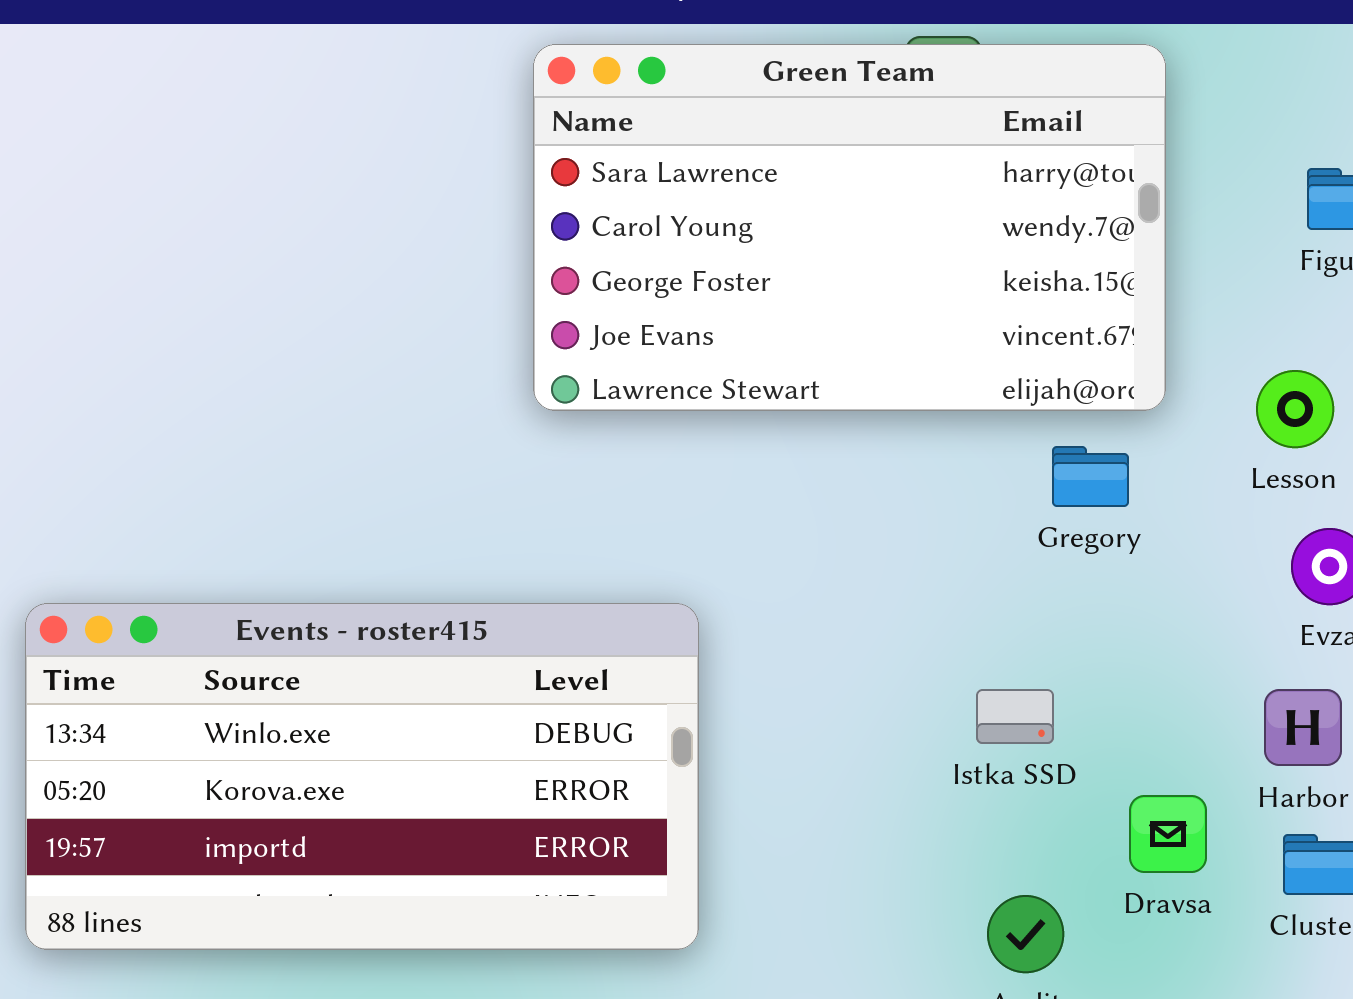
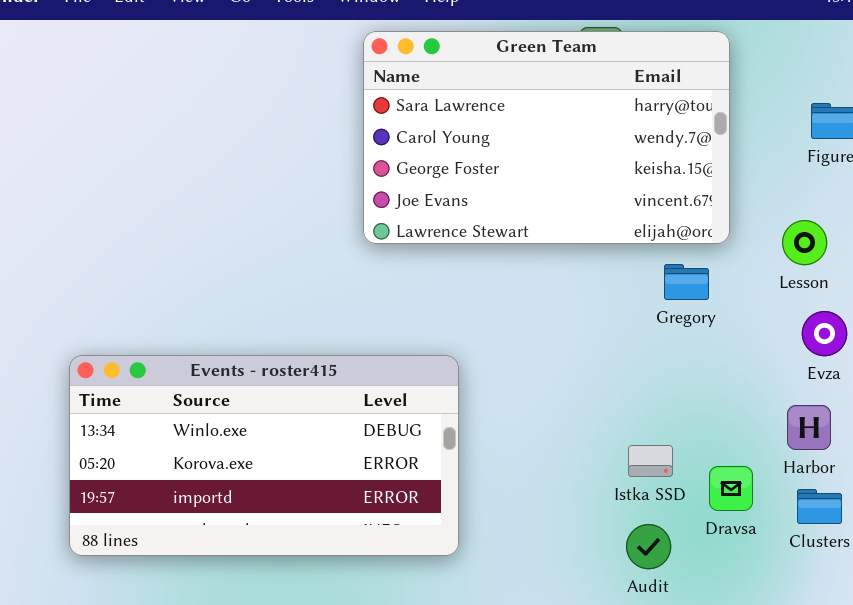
Istka SSD: [976,689,1054,744] -> [628,445,673,477], moved

